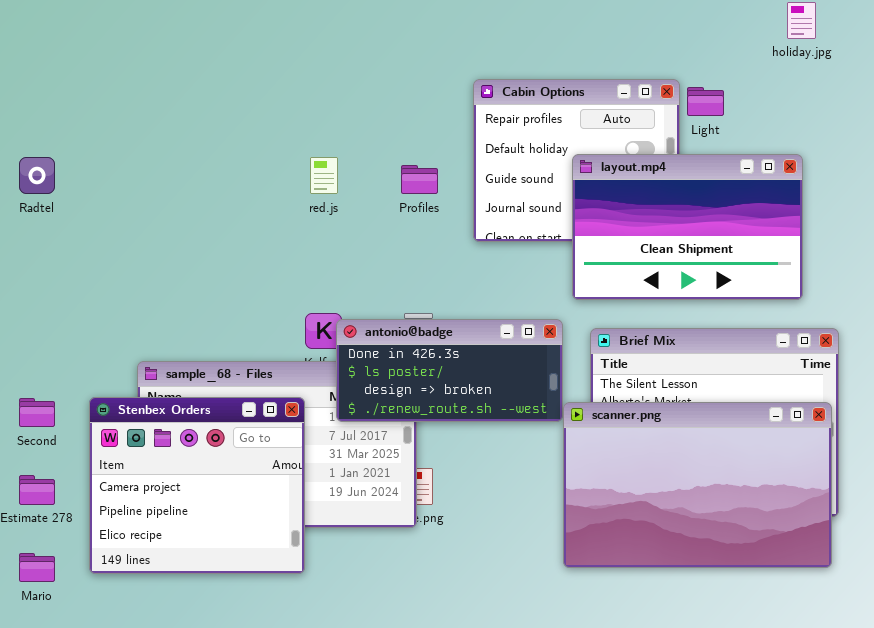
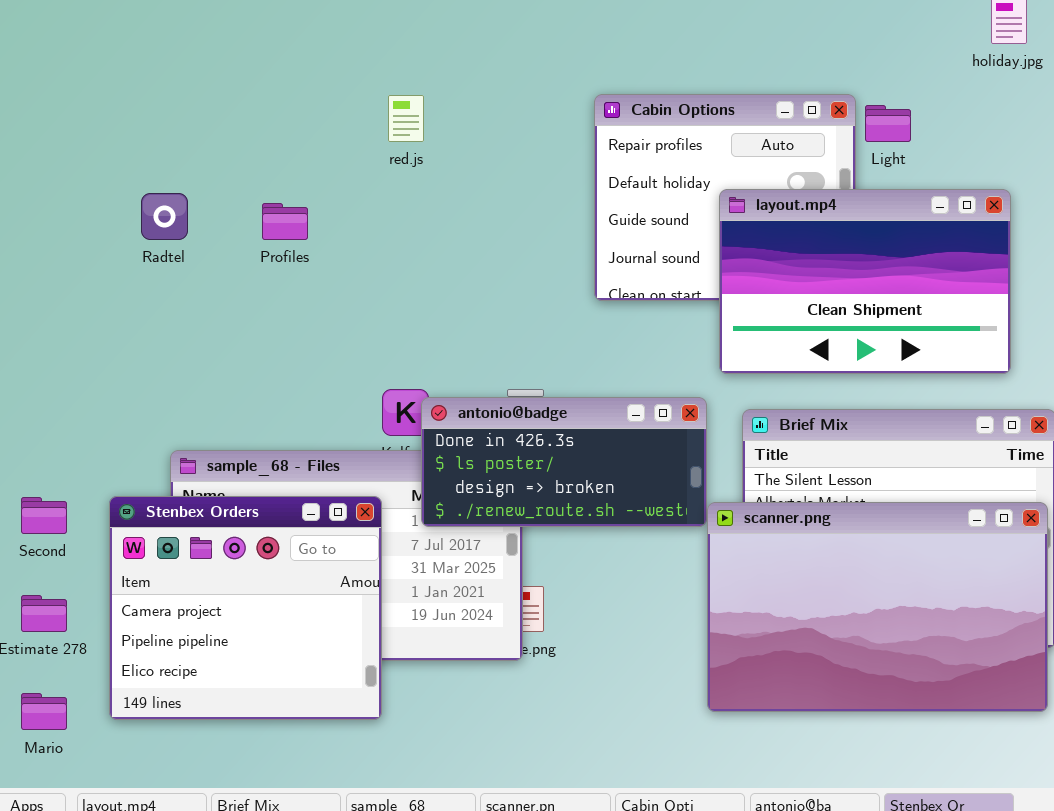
Radtel: [19,157,55,194] -> [141,193,188,240], moved
red.js: [310,157,338,194] -> [388,95,424,142], moved
Profiles: [401,165,438,194] -> [262,203,308,240], moved

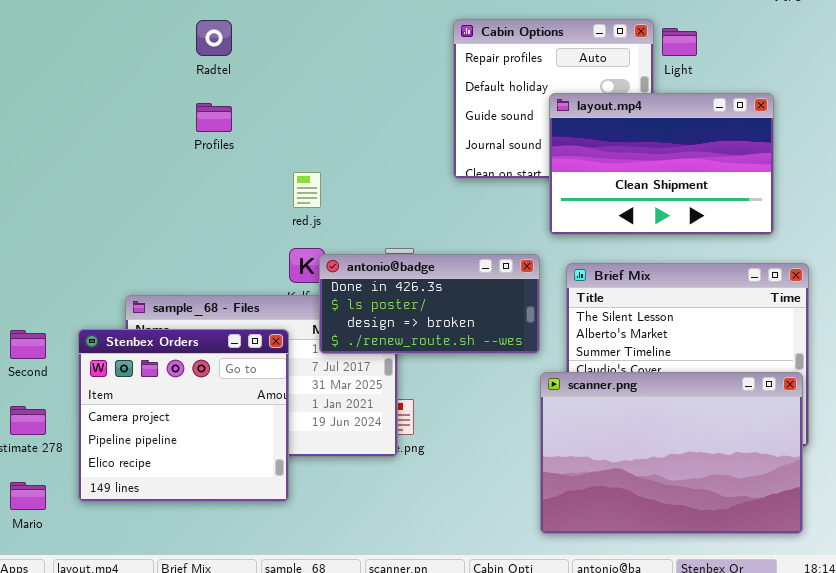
red.js: [388,95,424,142] -> [293,172,321,208], moved
Radtel: [141,193,188,240] -> [196,20,232,56], moved
scanner.png: [707,502,1048,712] -> [540,372,803,534], moved

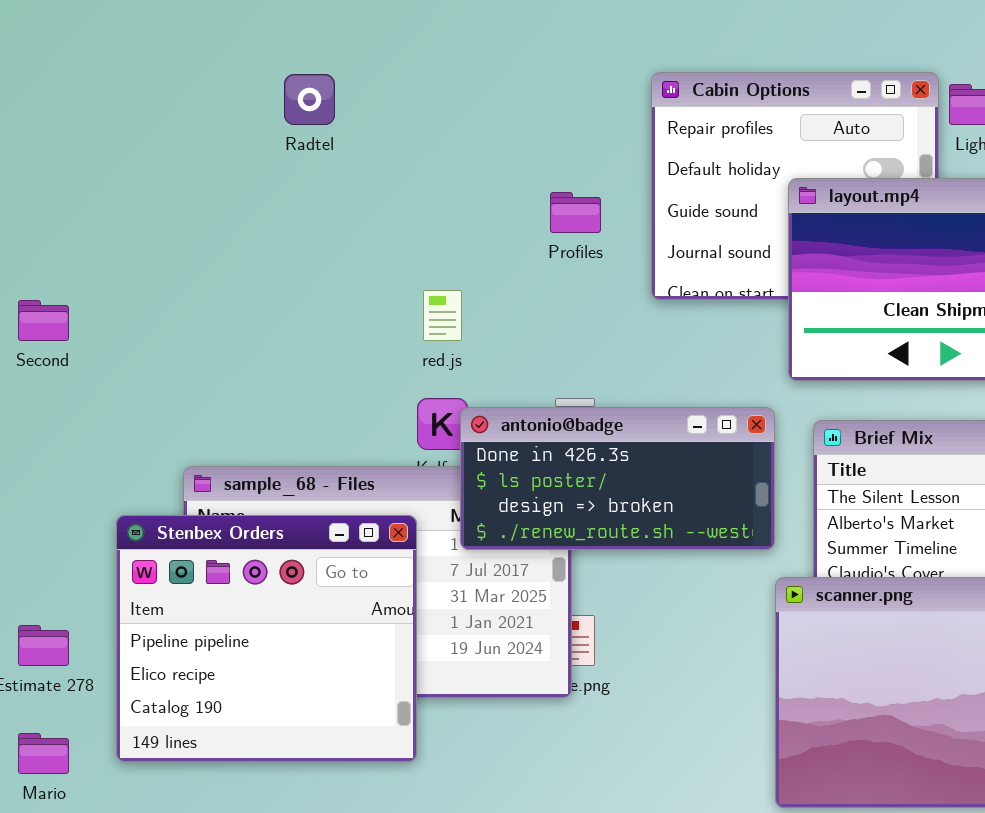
Profiles: [196,103,232,132] -> [550,192,601,233], moved
Stenbex Orders: [78,329,289,502] -> [116,515,417,762], scrolled down 1 row
Second: [10,330,46,359] -> [18,300,69,341], moved

